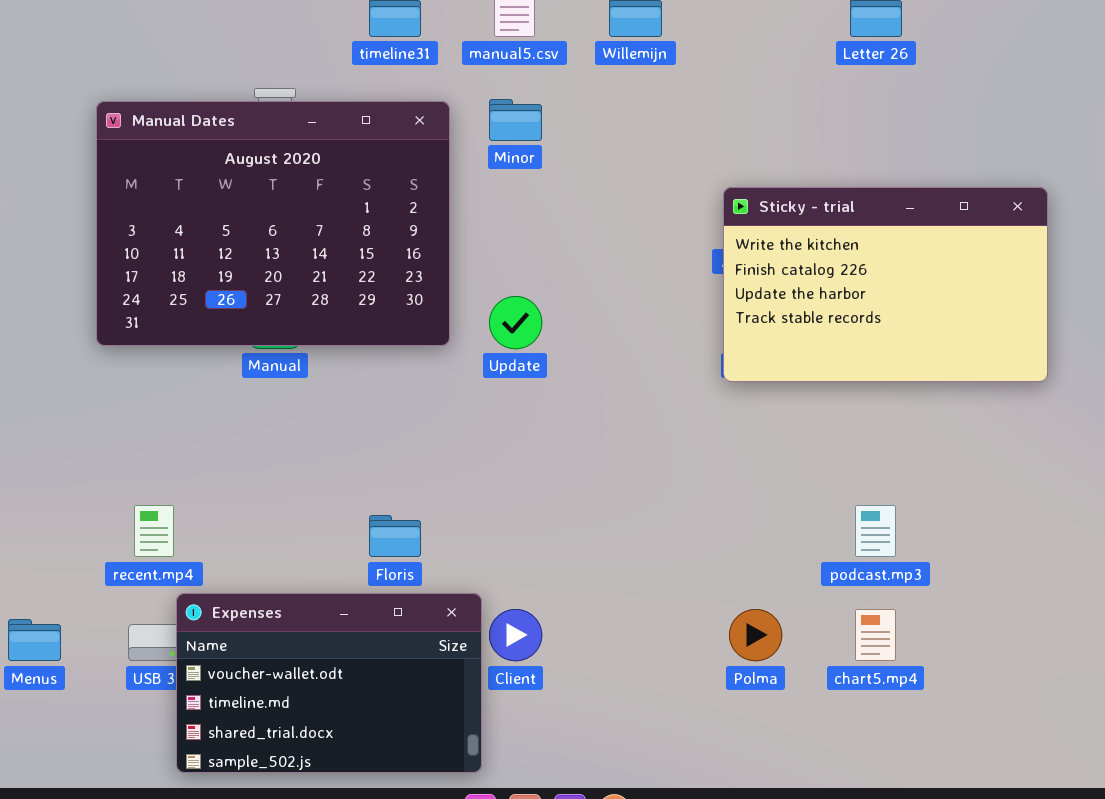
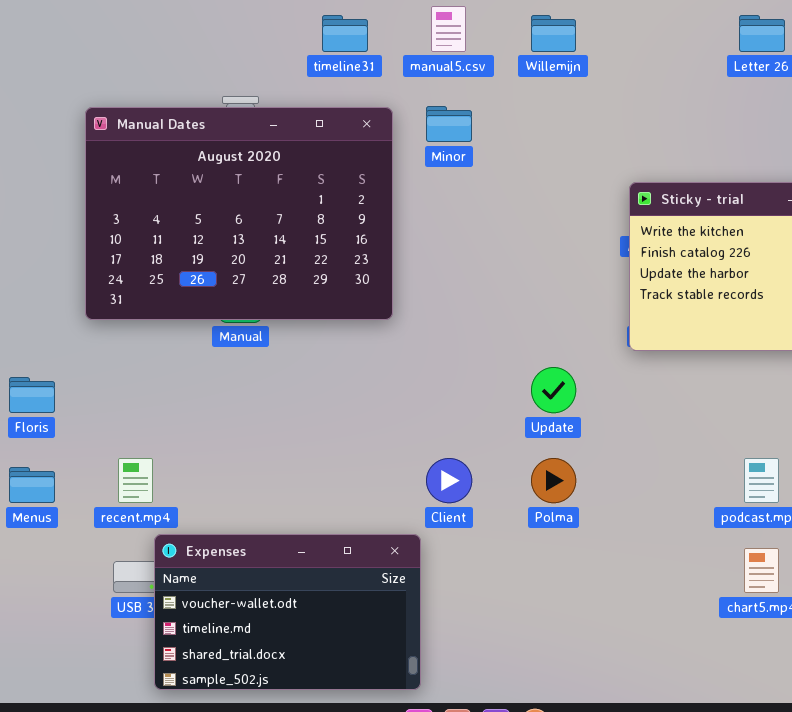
Update: [489,296,542,349] -> [531,367,576,413], moved
Floris: [369,515,421,557] -> [9,377,55,413], moved
Client: [489,609,542,661] -> [426,458,472,503], moved
Polma: [729,609,782,661] -> [531,458,576,503], moved
Menus: [8,619,61,661] -> [9,467,55,503], moved

